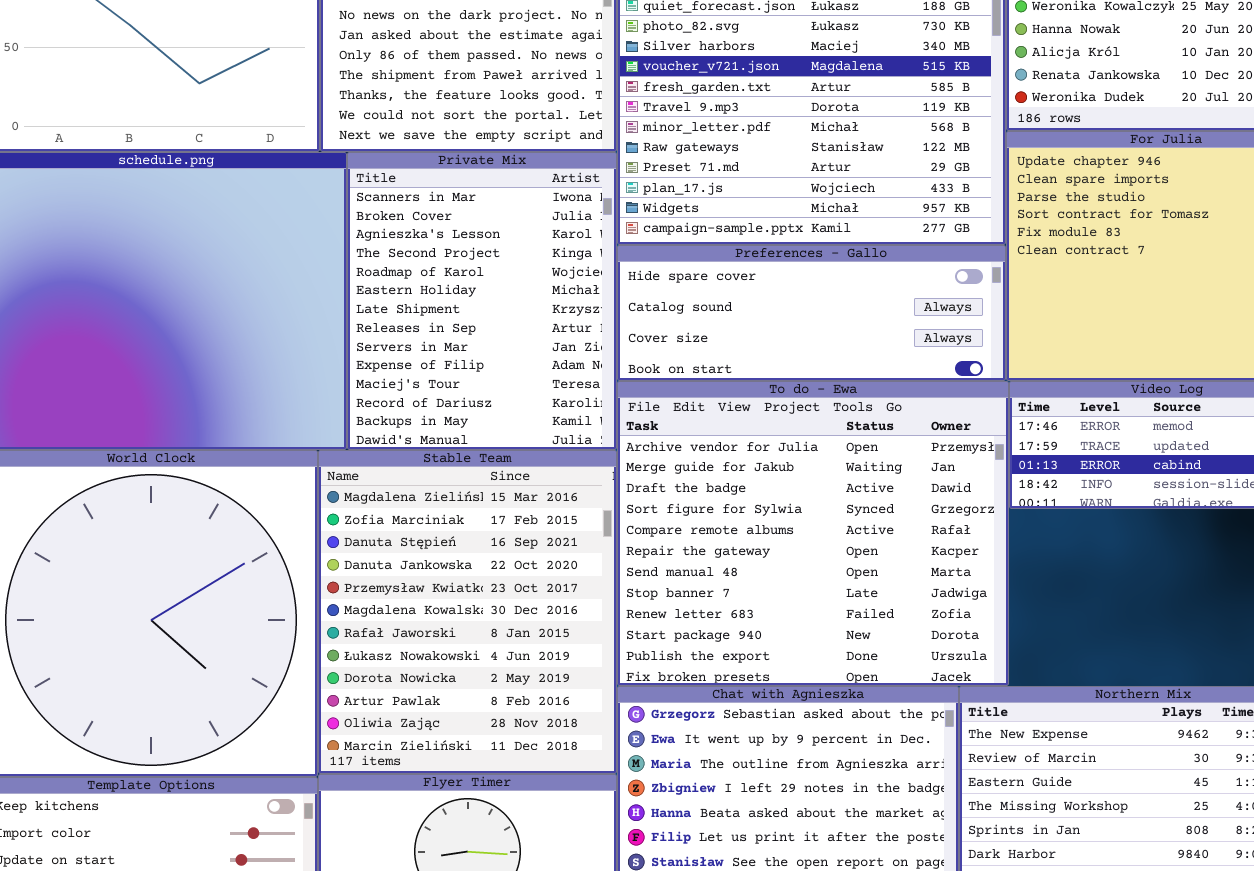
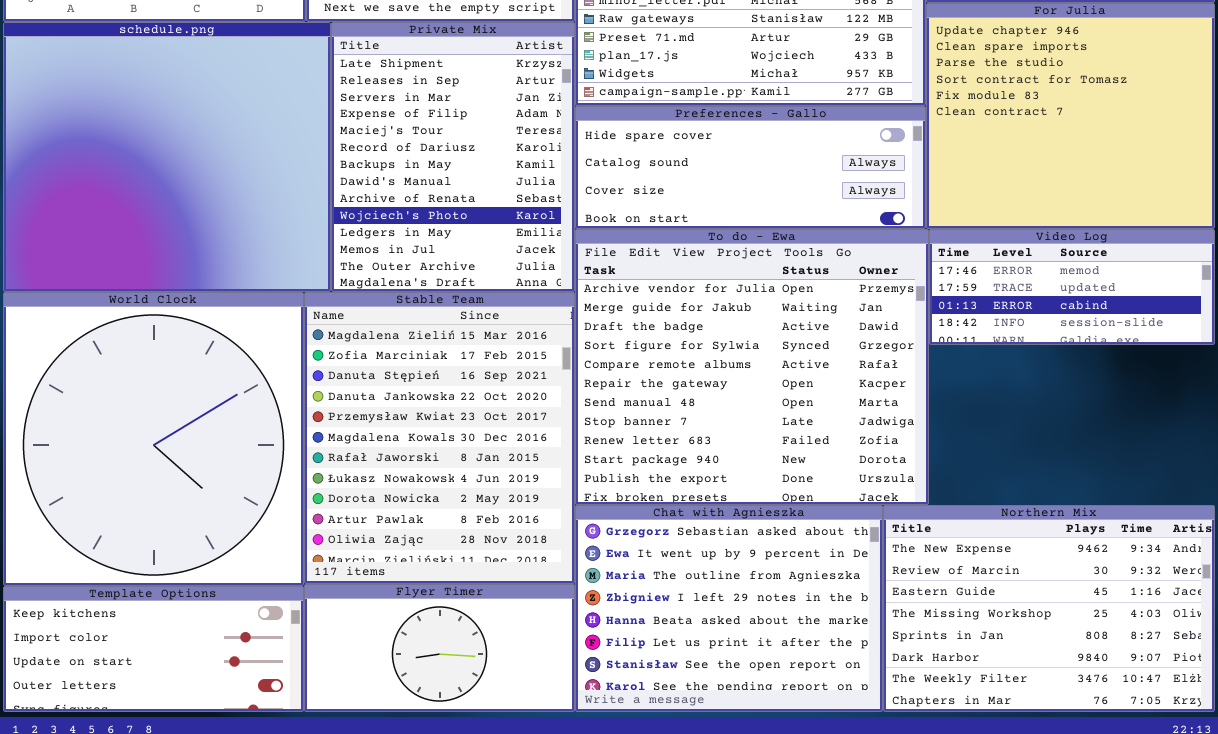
Private Mix: [347,152,617,450] -> [331,22,575,292], scrolled down 6 rows

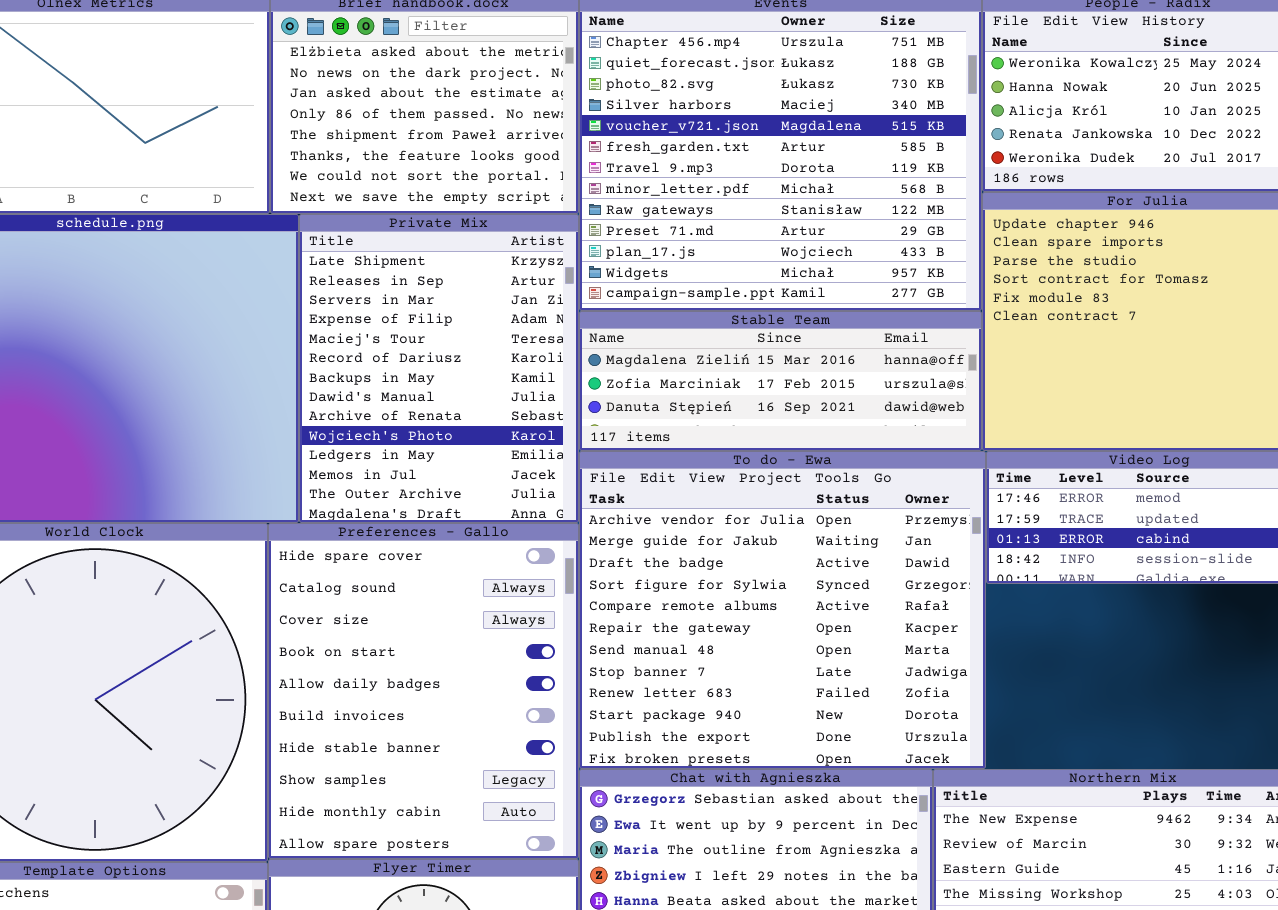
Preferences - Gallo: [575,106,926,229] -> [268,523,579,859], moved, resized
Stable Team: [304,292,575,584] -> [579,311,982,451], moved, resized

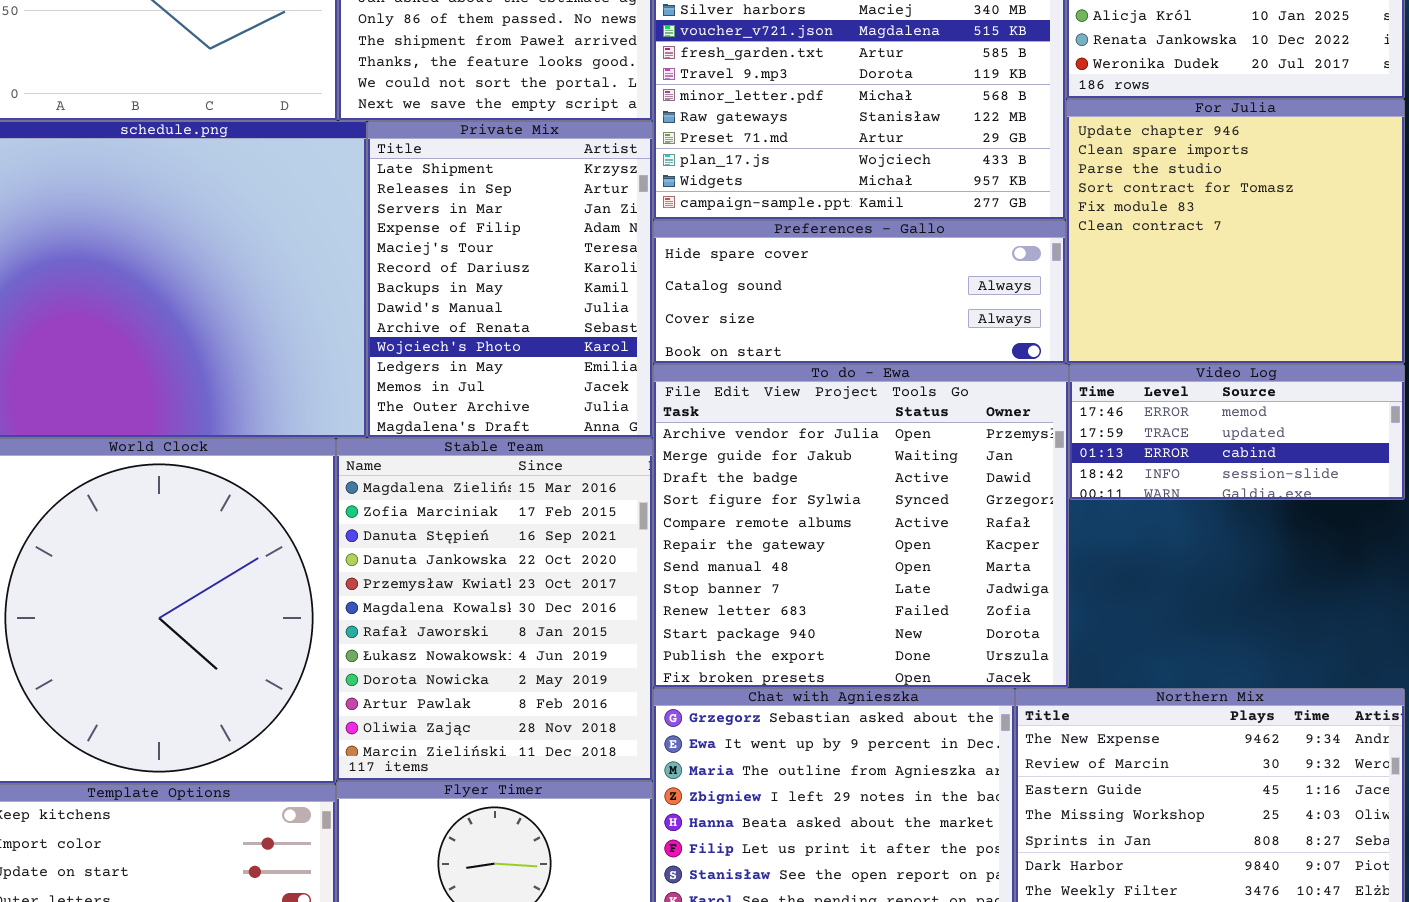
Stable Team: [579,311,982,451] -> [336,438,653,781], moved, resized
Preferences - Gallo: [268,523,579,859] -> [653,220,1066,364], moved, resized

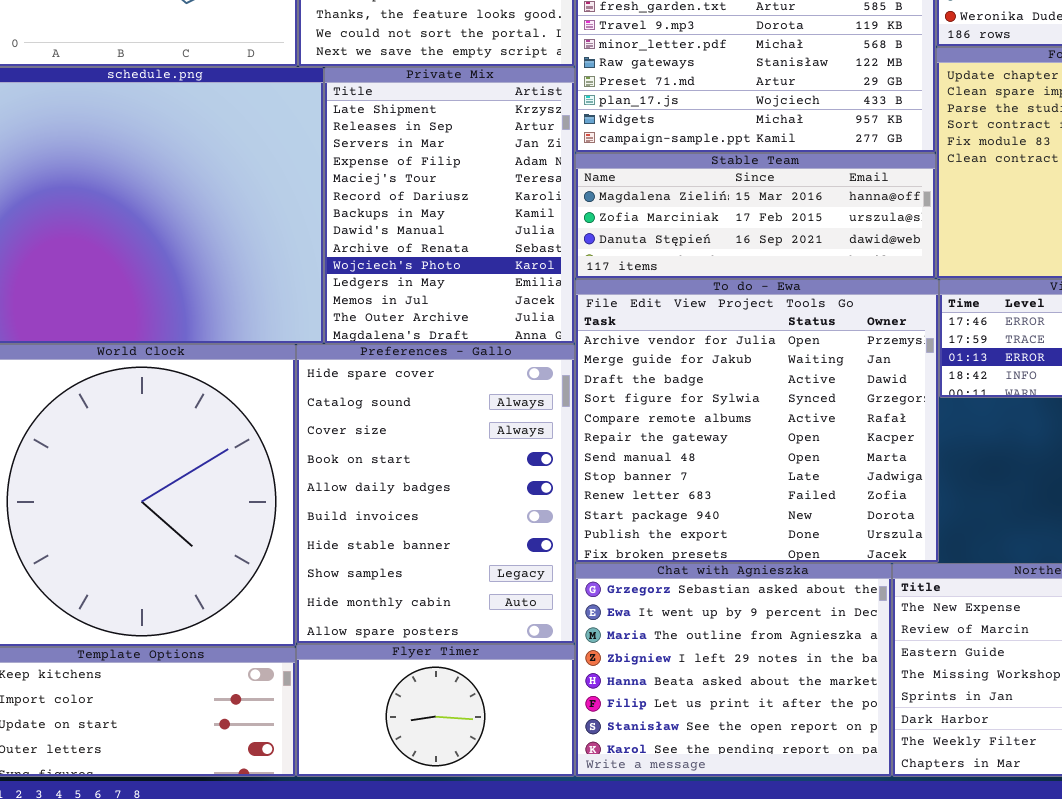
Preferences - Gallo: [653,220,1066,364] -> [296,344,575,644], moved, resized
Stable Team: [336,438,653,781] -> [575,153,936,279], moved, resized

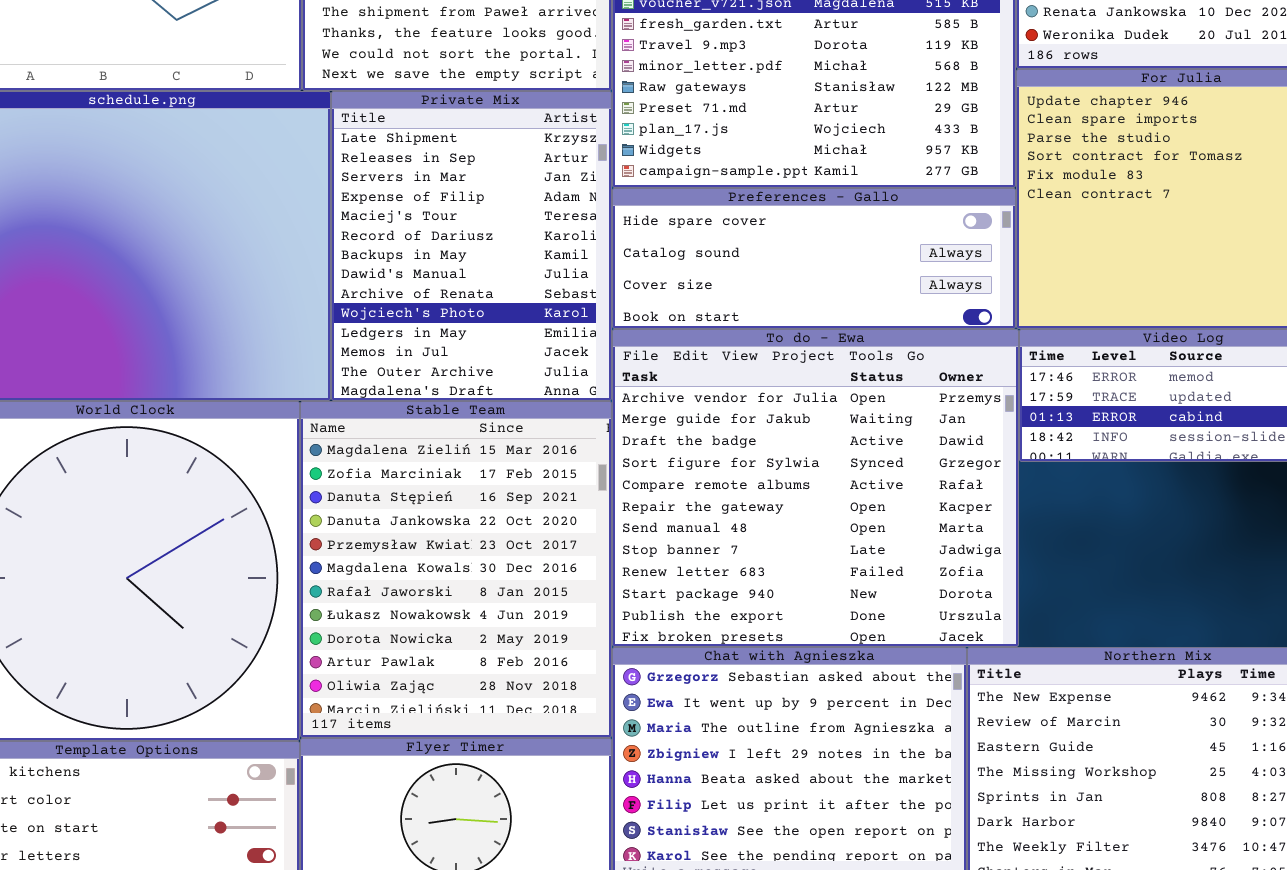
Stable Team: [575,153,936,279] -> [300,401,612,738], moved, resized
Preferences - Gallo: [296,344,575,644] -> [612,188,1016,329], moved, resized

